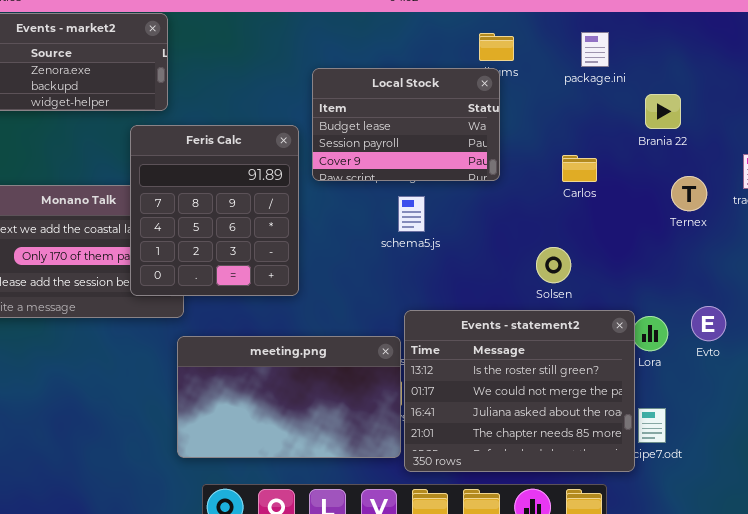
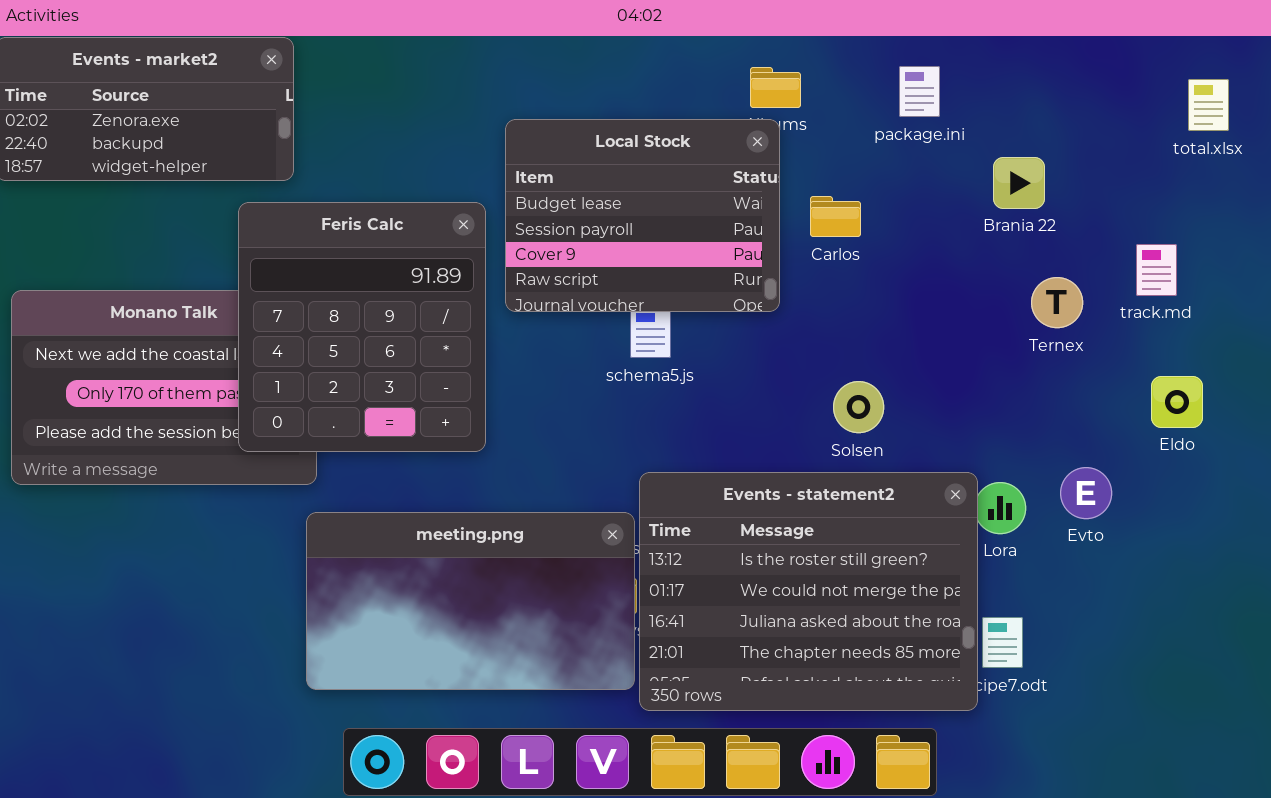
Local Stock: [312,68,500,181] -> [505,119,780,312], resized
Carlos: [562,155,597,182] -> [810,196,861,237], moved

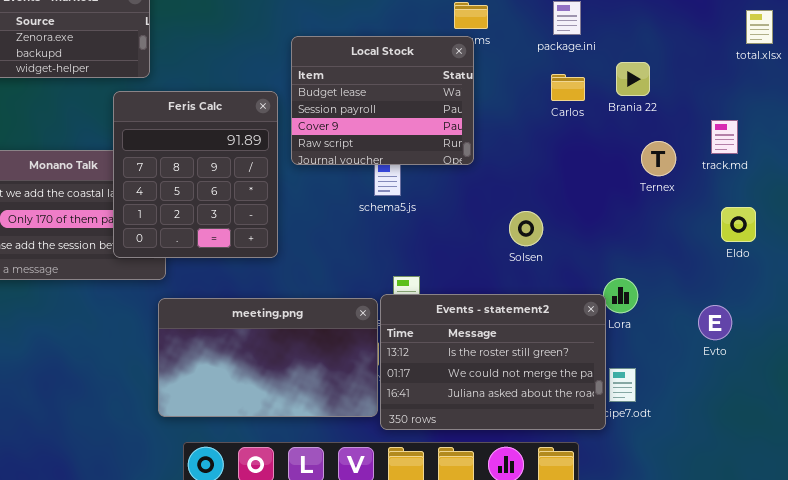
Carlos: [810,196,861,237] -> [551,74,585,101], moved
Evto: [1060,467,1112,519] -> [698,305,732,340], moved
Events - statement2: [639,472,978,711] -> [380,294,606,430], resized

